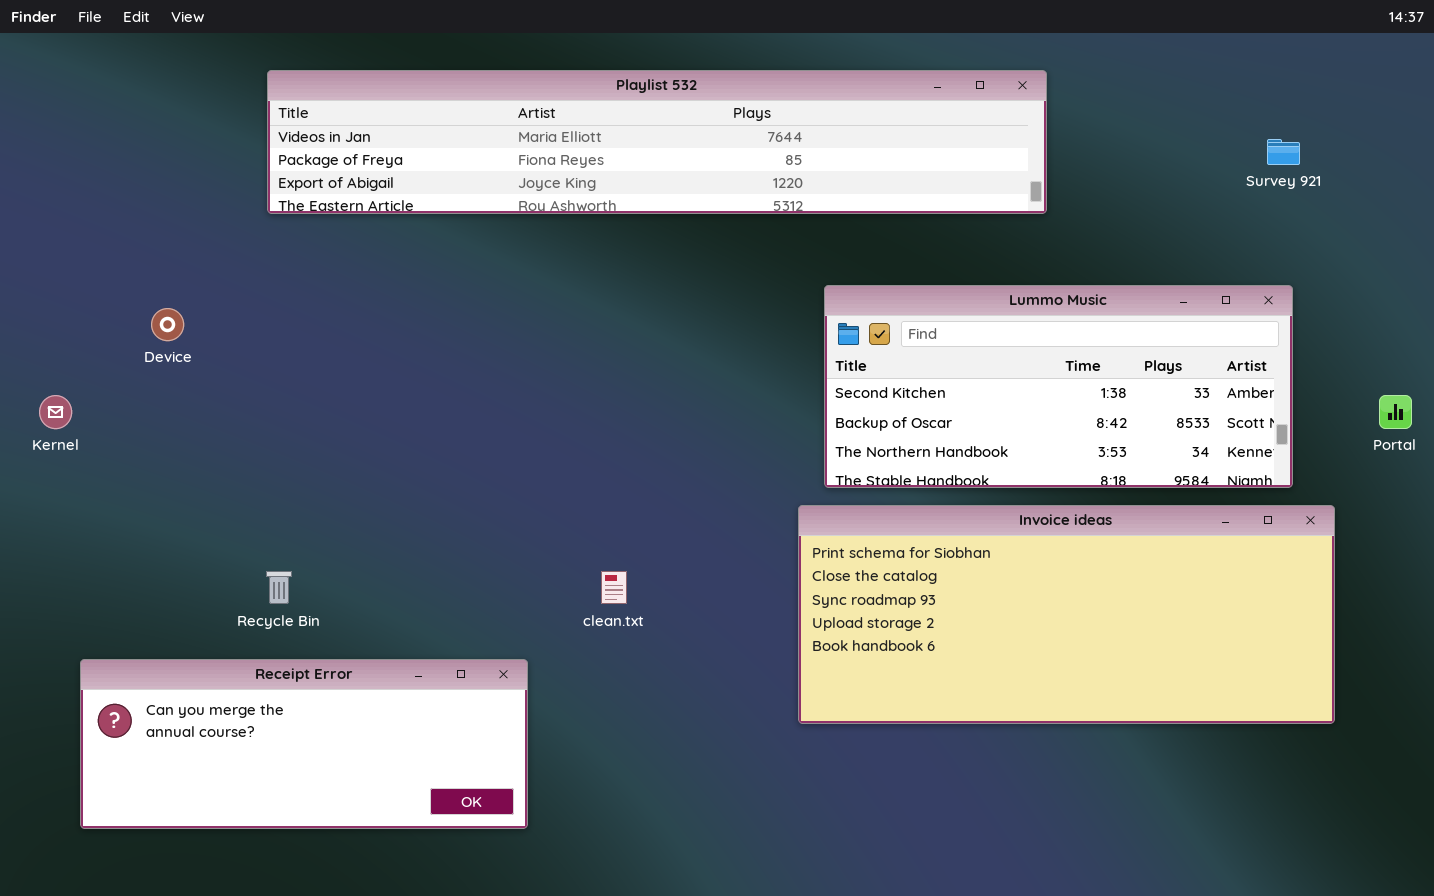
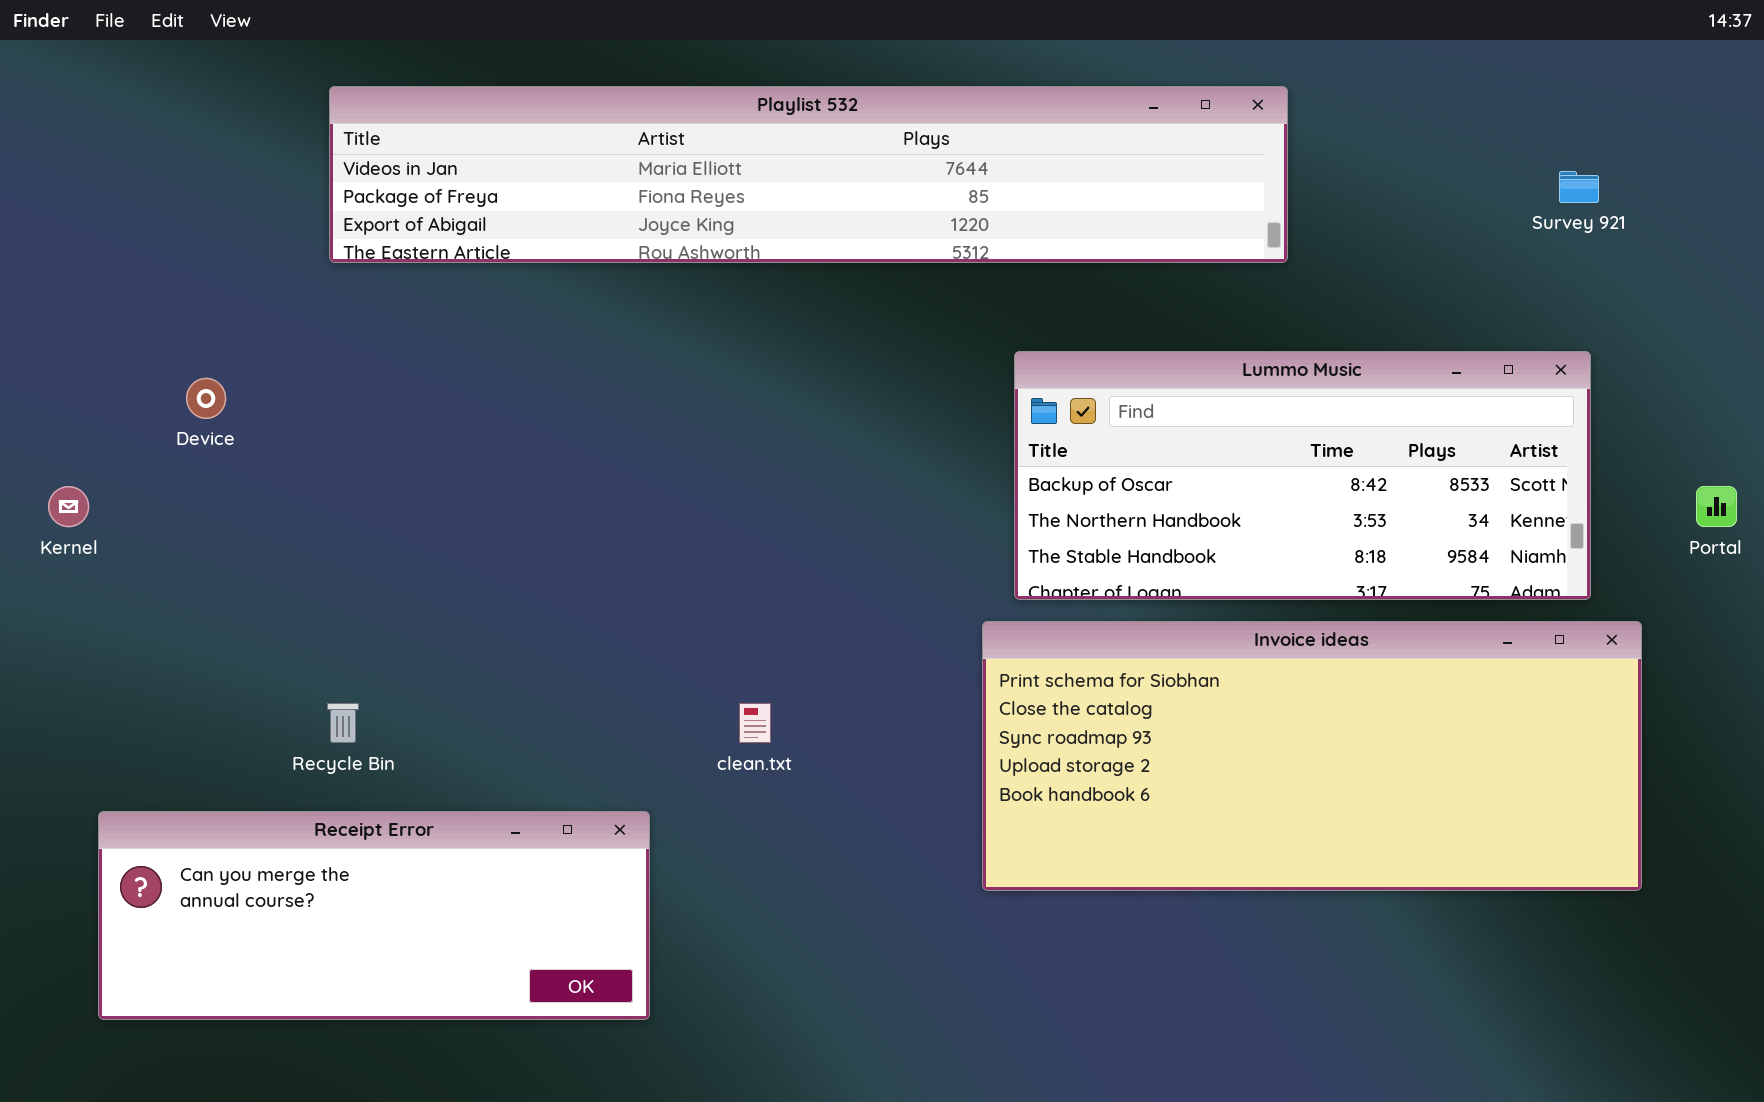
Lummo Music: [824,285,1293,488] -> [1014,351,1591,600], scrolled down 1 row

